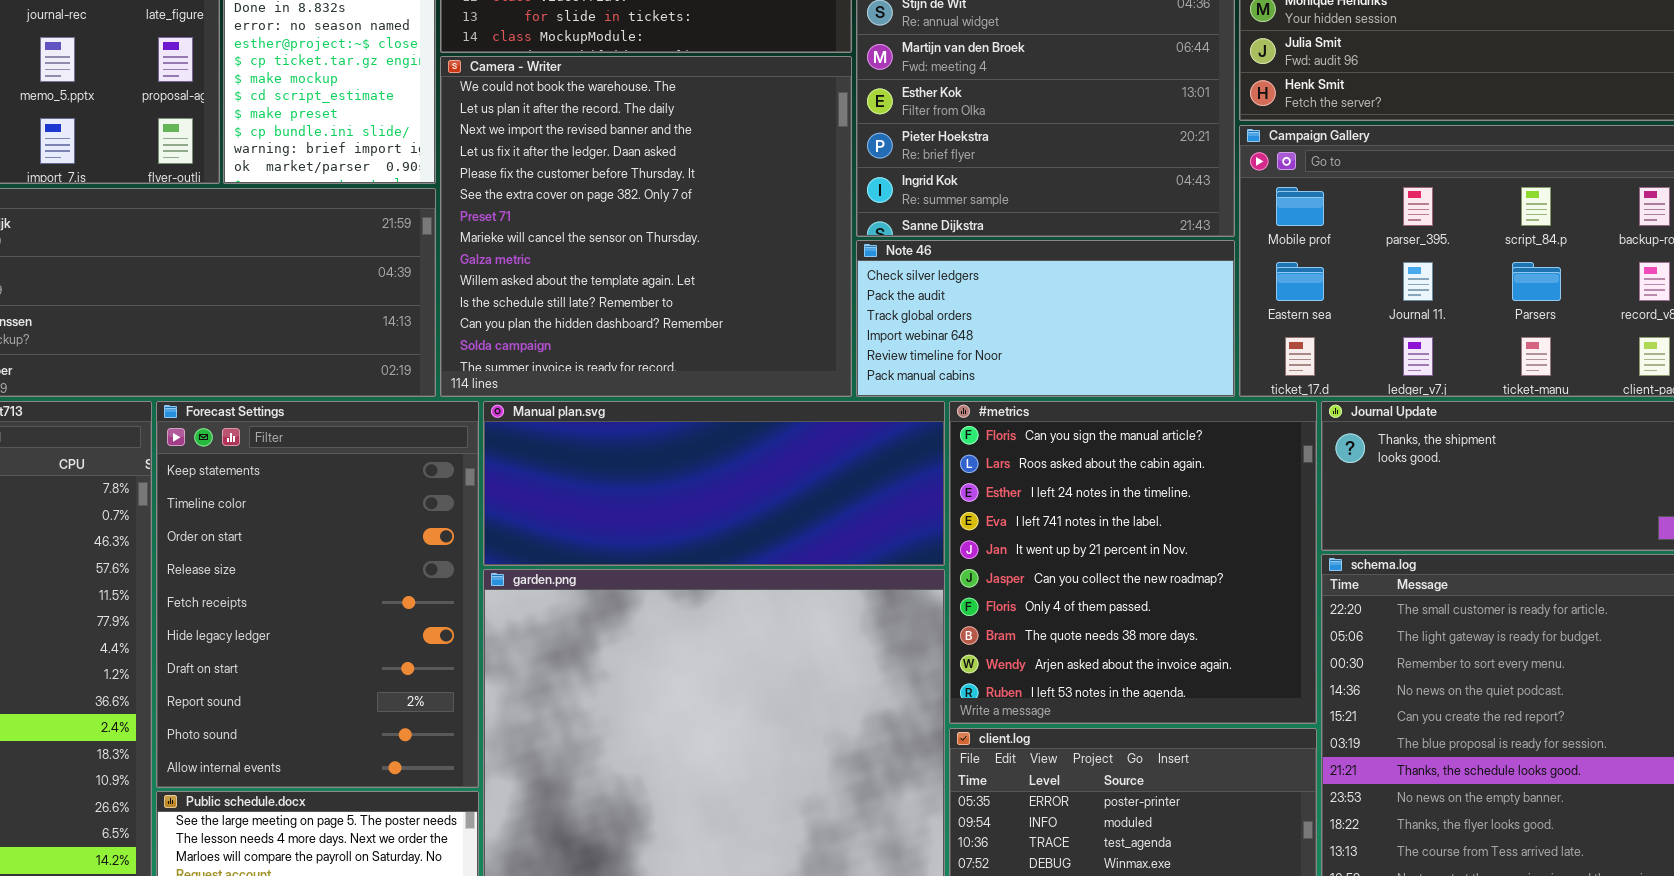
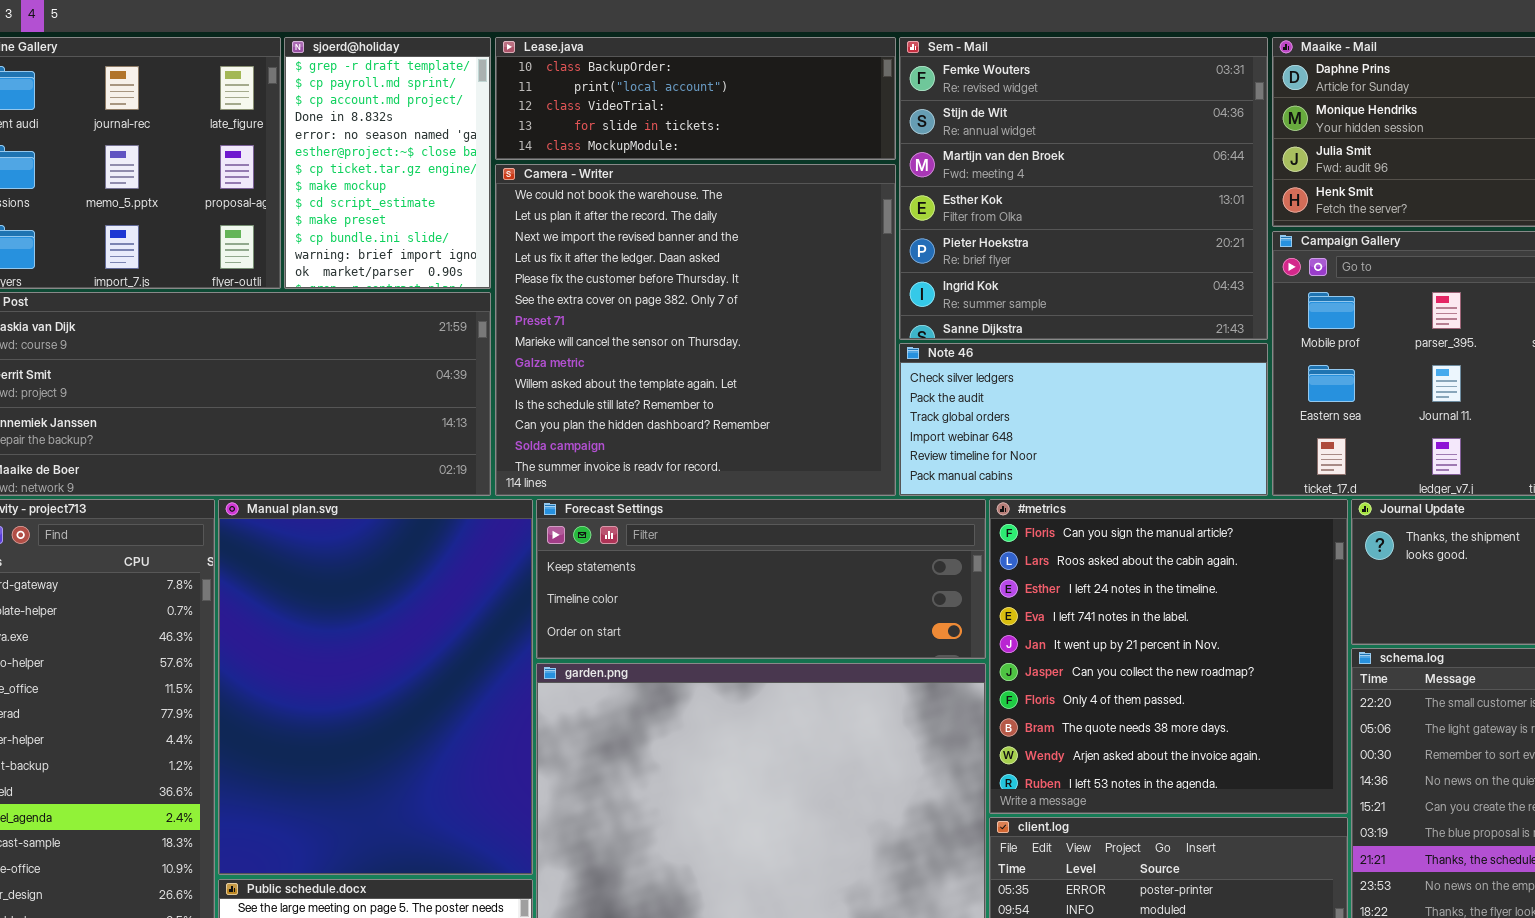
Forecast Settings: [156,401,479,788] -> [536,499,986,659], moved, resized
Manual plan.svg: [483,401,945,566] -> [218,499,533,875], moved, resized

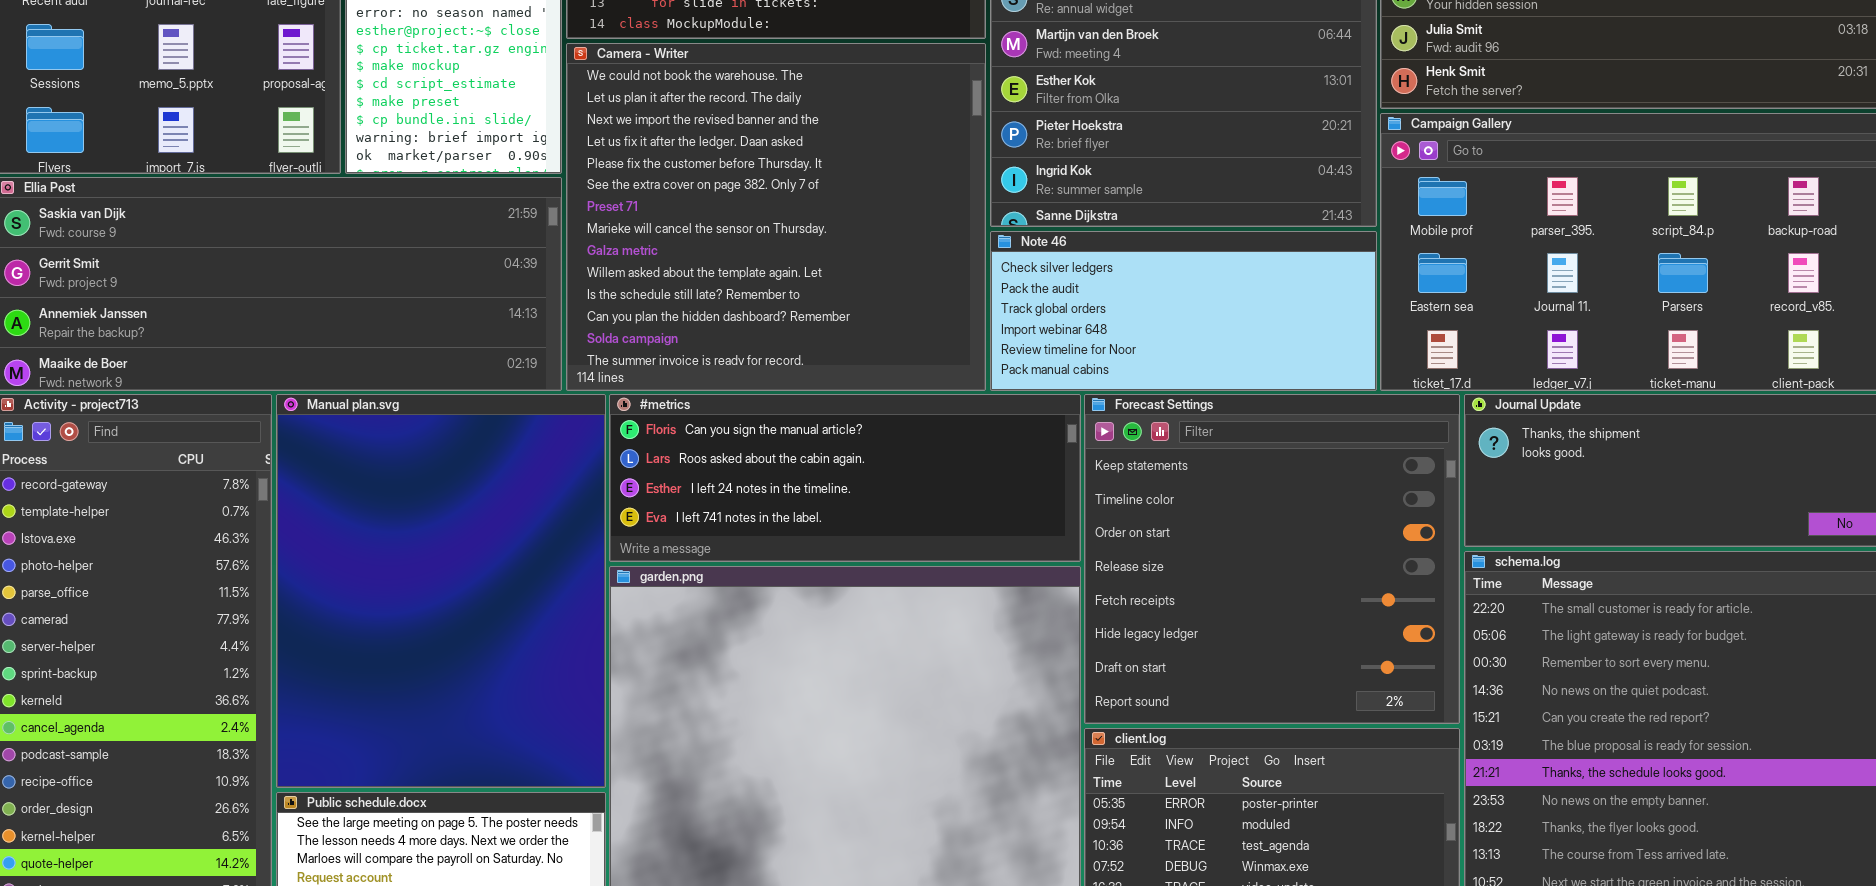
Forecast Settings: [536,499,986,659] -> [1084,394,1460,724], moved, resized
#metrics: [989,499,1348,814] -> [609,394,1081,562], moved, resized

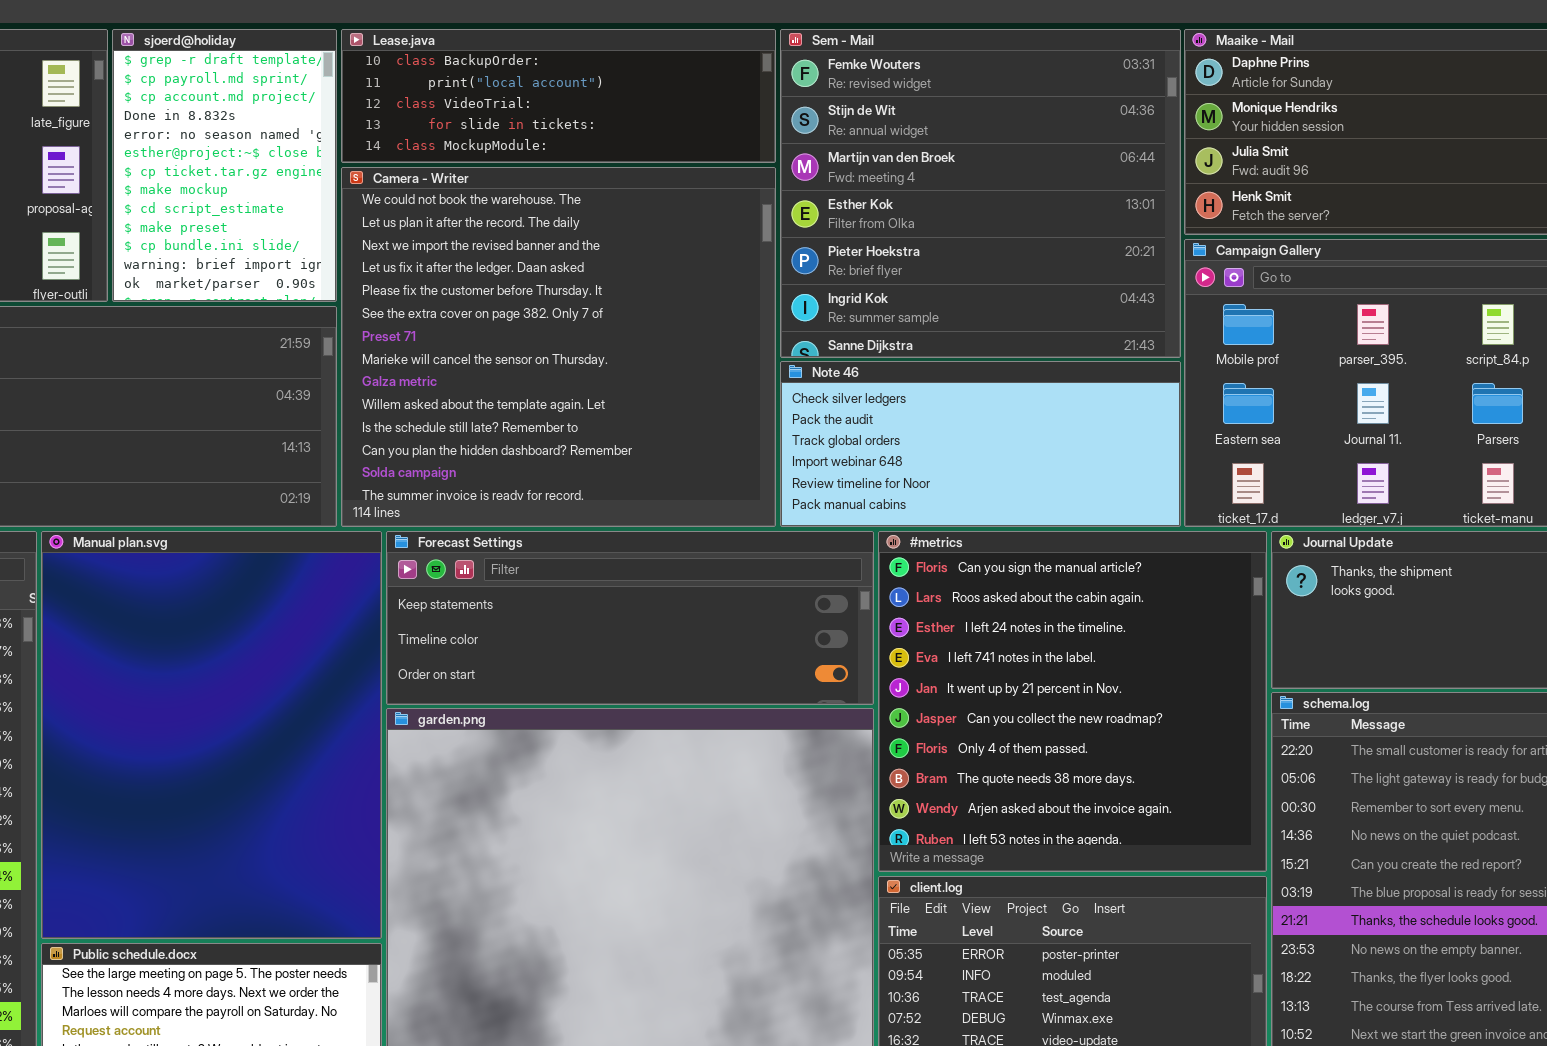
#metrics: [609,394,1081,562] -> [878,531,1267,872], moved, resized
Forecast Settings: [1084,394,1460,724] -> [386,531,874,705], moved, resized

